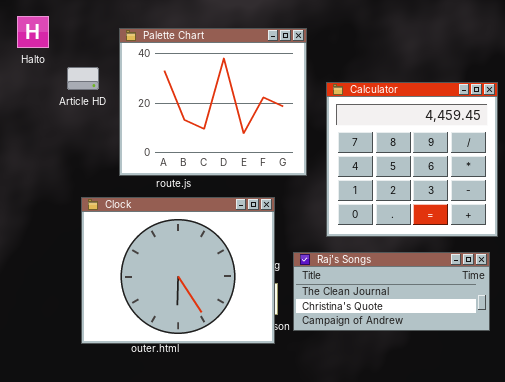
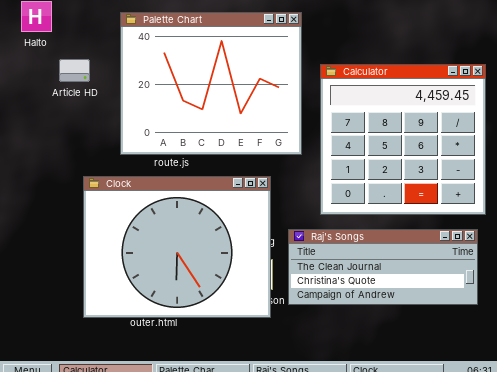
Article HD: [67,67,99,90] -> [59,59,90,82], moved

